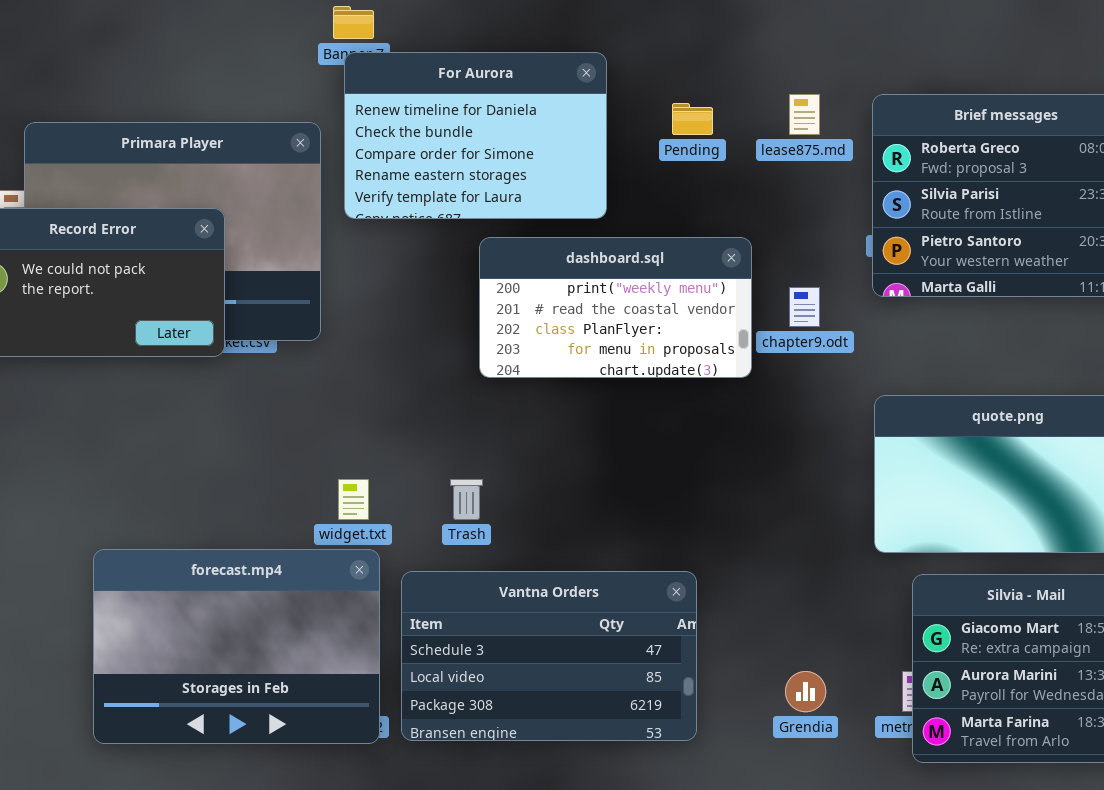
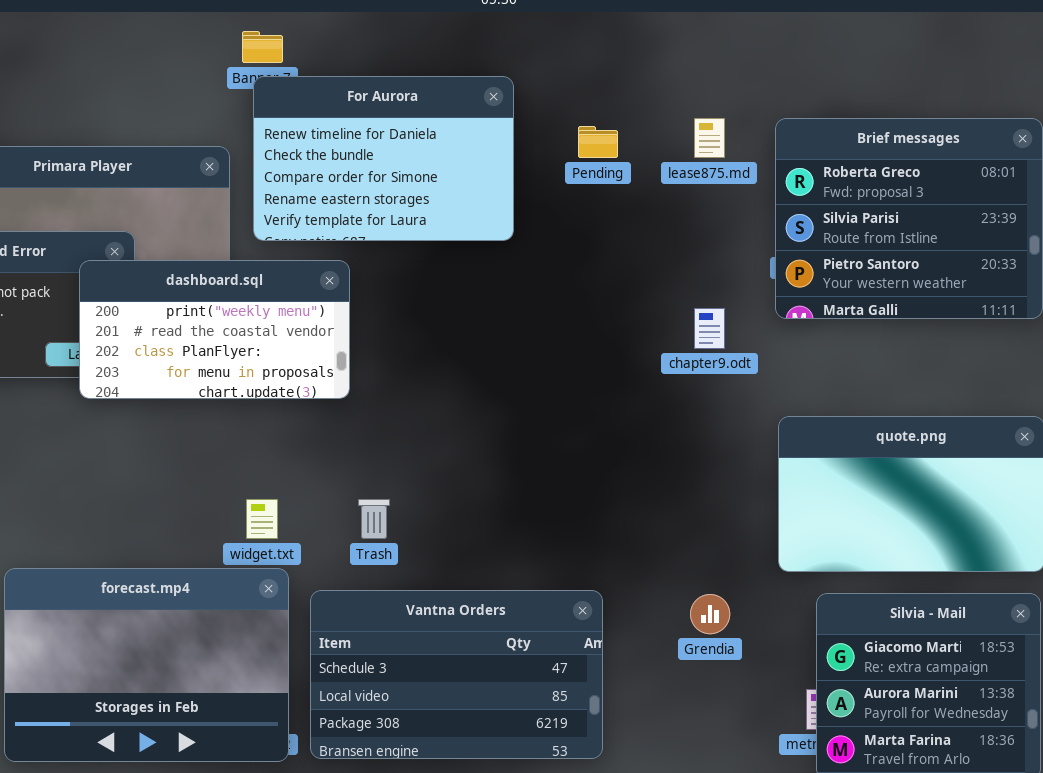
dashboard.sql: [479,237,752,378] -> [79,260,350,399], moved
Grendia: [785,671,826,712] -> [690,594,730,634], moved

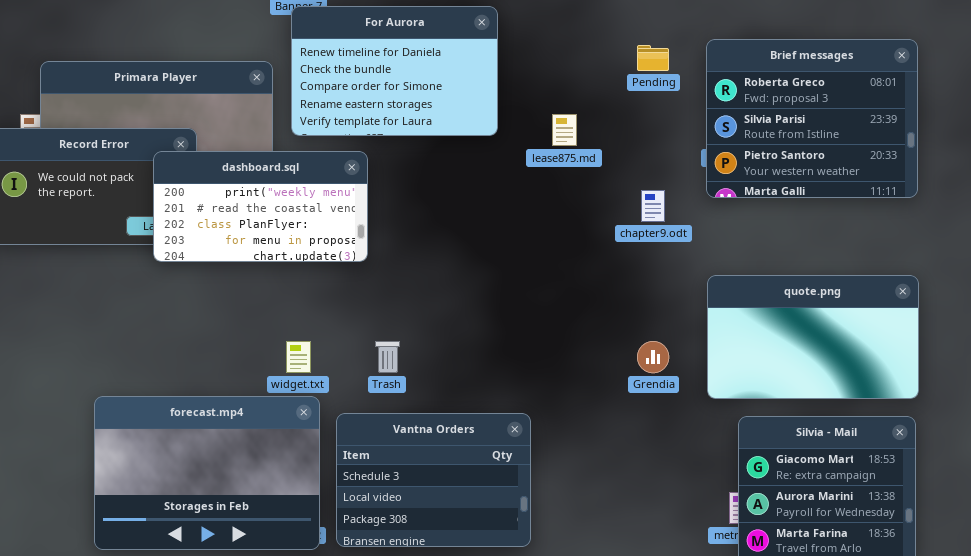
lease875.md: [694,118,725,158] -> [552,114,577,146], moved
Pending: [578,126,618,158] -> [637,45,669,71], moved
Vantna Orders: [310,590,603,759] -> [336,413,531,547], resized
Grendia: [690,594,730,634] -> [637,341,669,373], moved

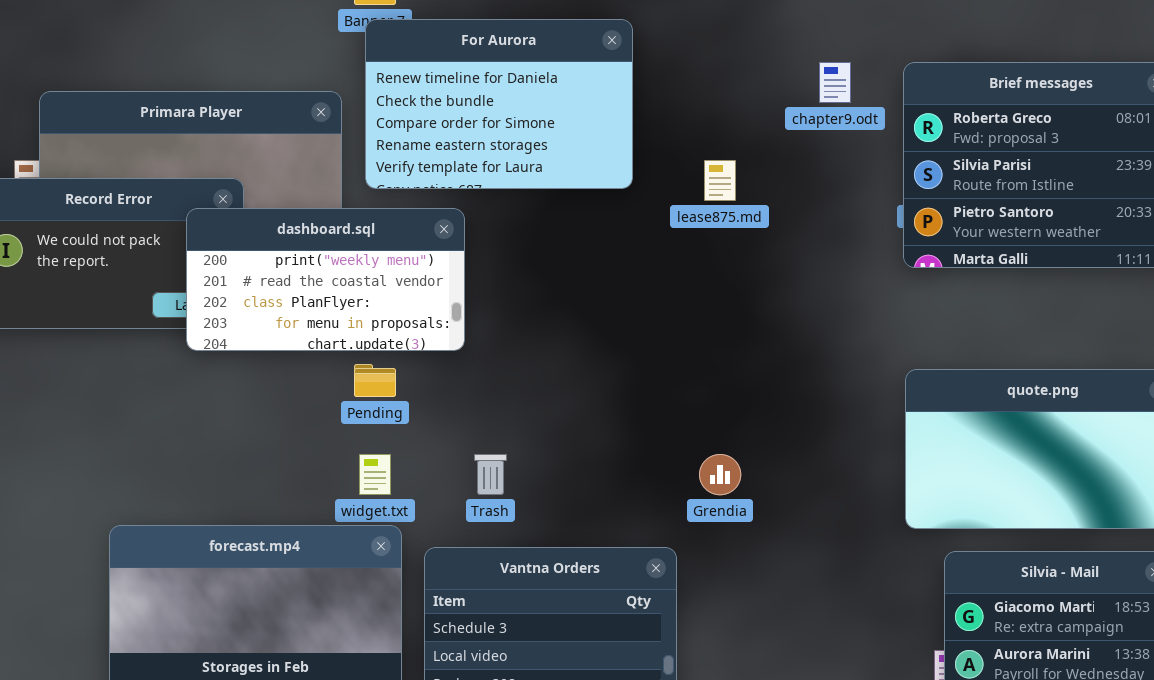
Pending: [637,45,669,71] -> [354,364,396,397], moved
chapter9.odt: [641,190,665,222] -> [819,62,851,103], moved
Grendia: [637,341,669,373] -> [699,454,741,495], moved

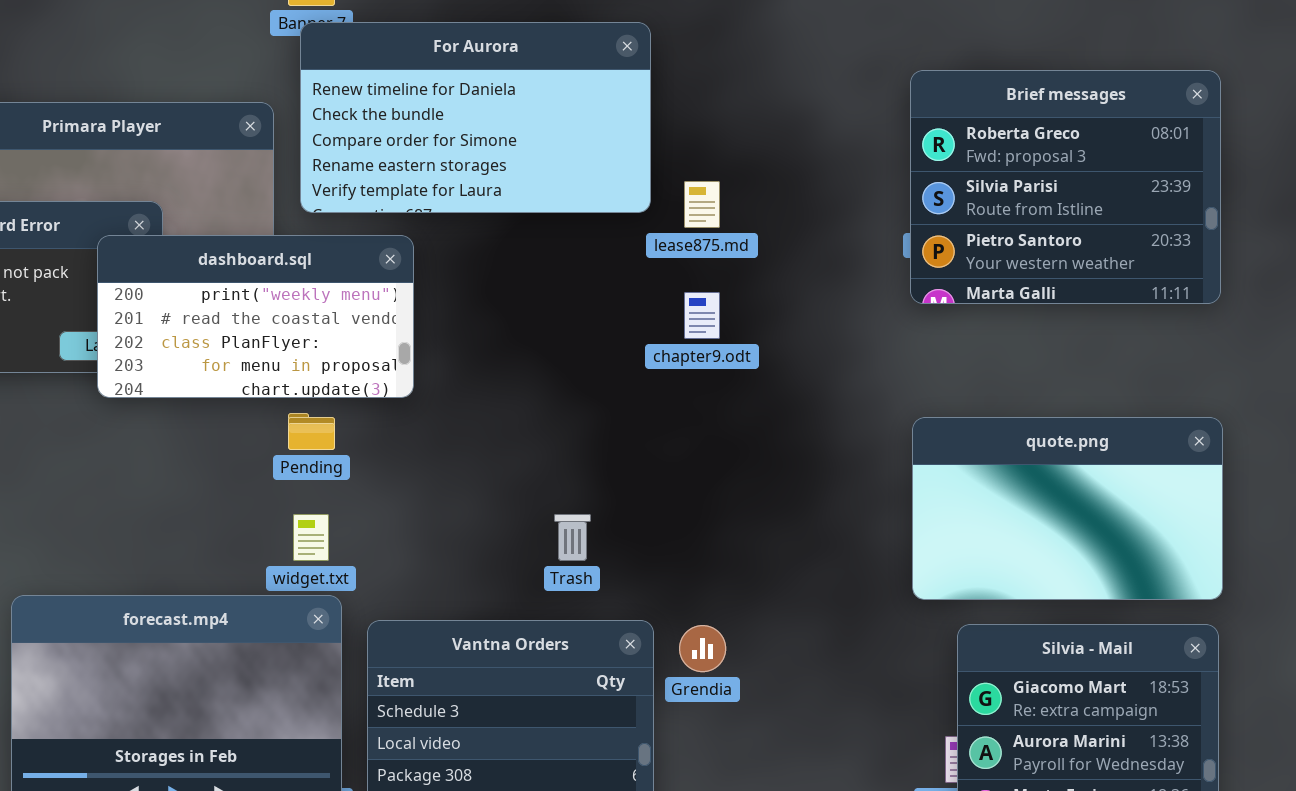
For Aurora: [365,19,633,189] -> [300,22,651,213], resized
chapter9.odt: [819,62,851,103] -> [684,292,720,339], moved
Trash: [474,454,507,495] -> [554,514,591,561], moved
Grendia: [699,454,741,495] -> [679,625,726,672], moved

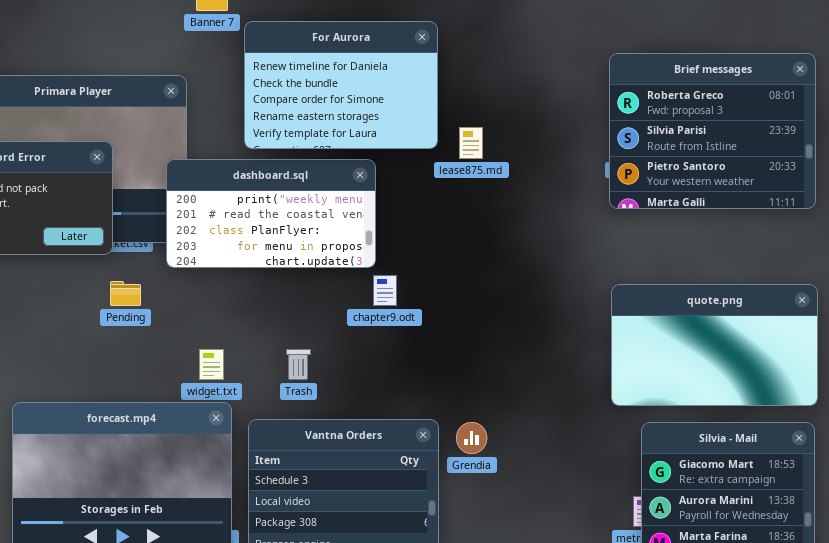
For Aurora: [300,22,651,213] -> [244,21,438,149], resized
dashboard.sql: [97,235,414,398] -> [166,159,376,268], moved
chapter9.odt: [684,292,720,339] -> [373,275,397,306], moved
Pending: [288,413,335,450] -> [110,281,141,306], moved
Trash: [554,514,591,561] -> [286,349,311,380], moved

